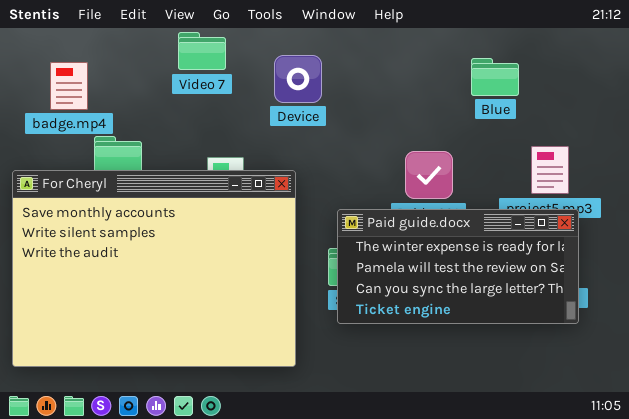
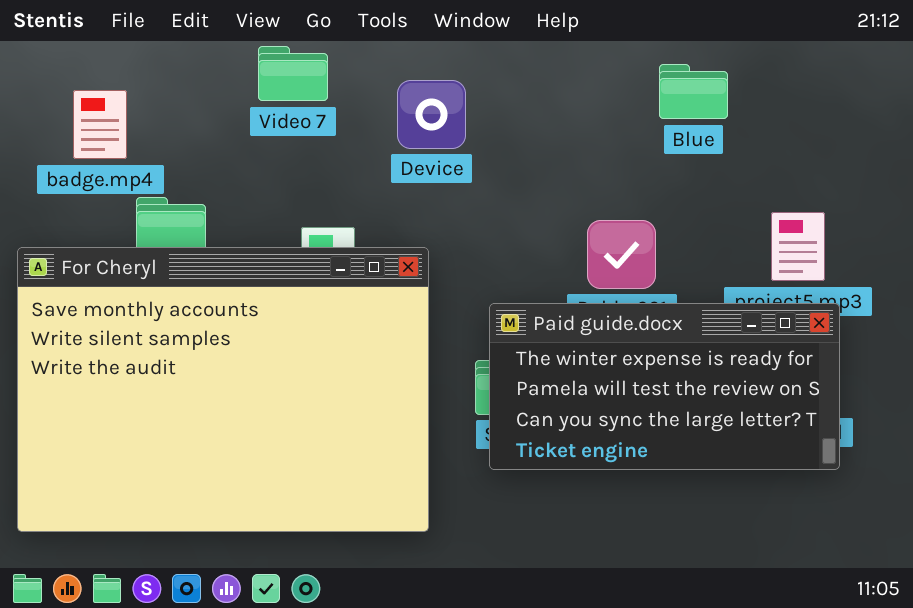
Blue: [471,58,519,96] -> [659,64,728,119], moved

